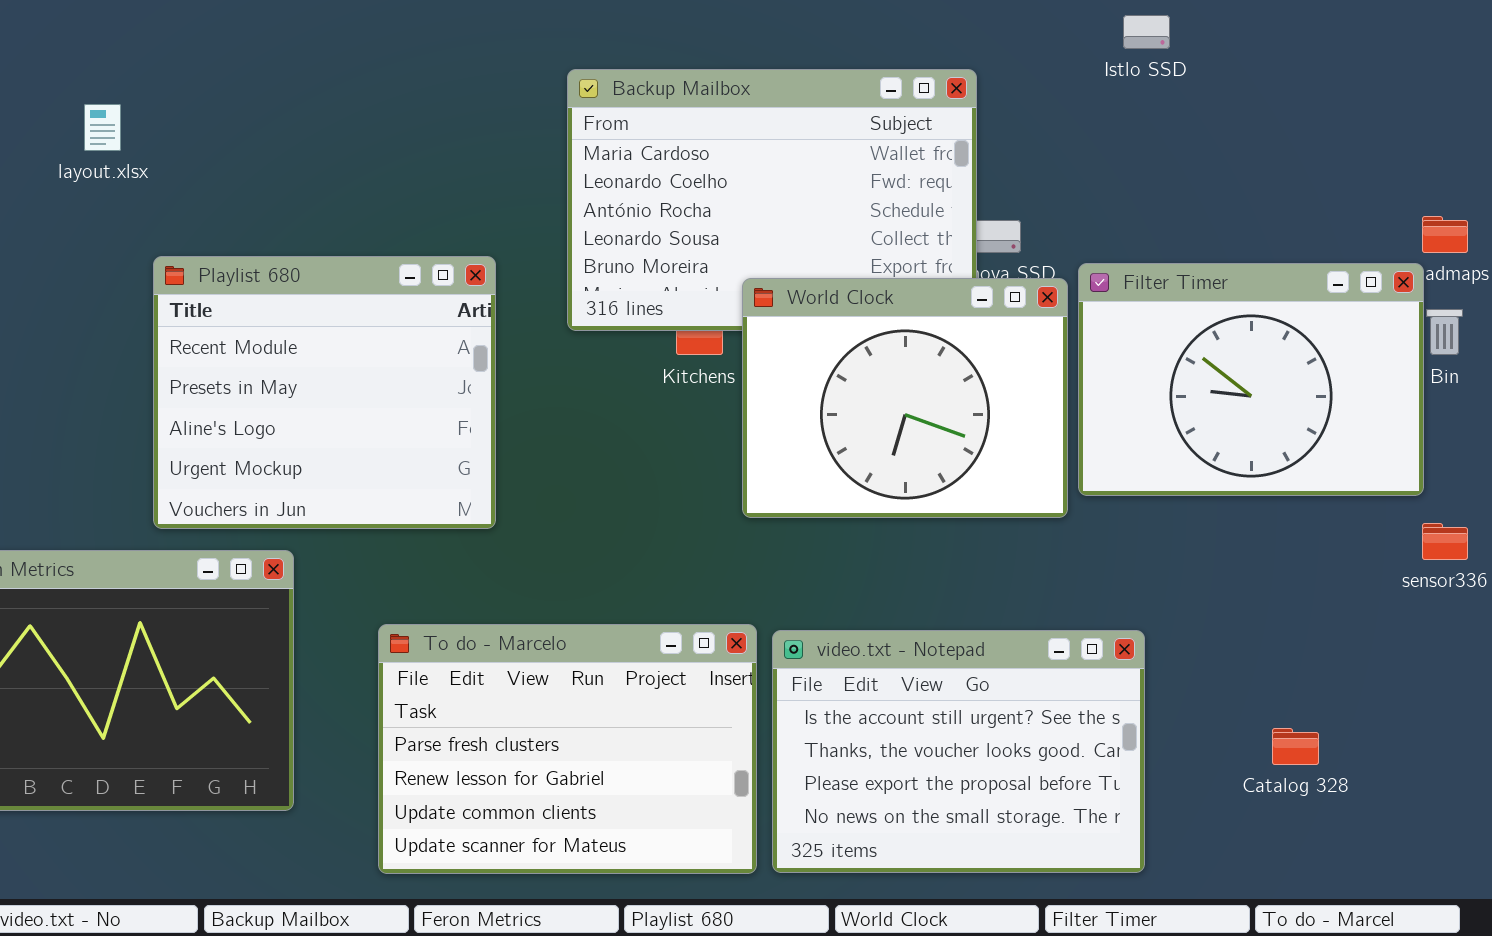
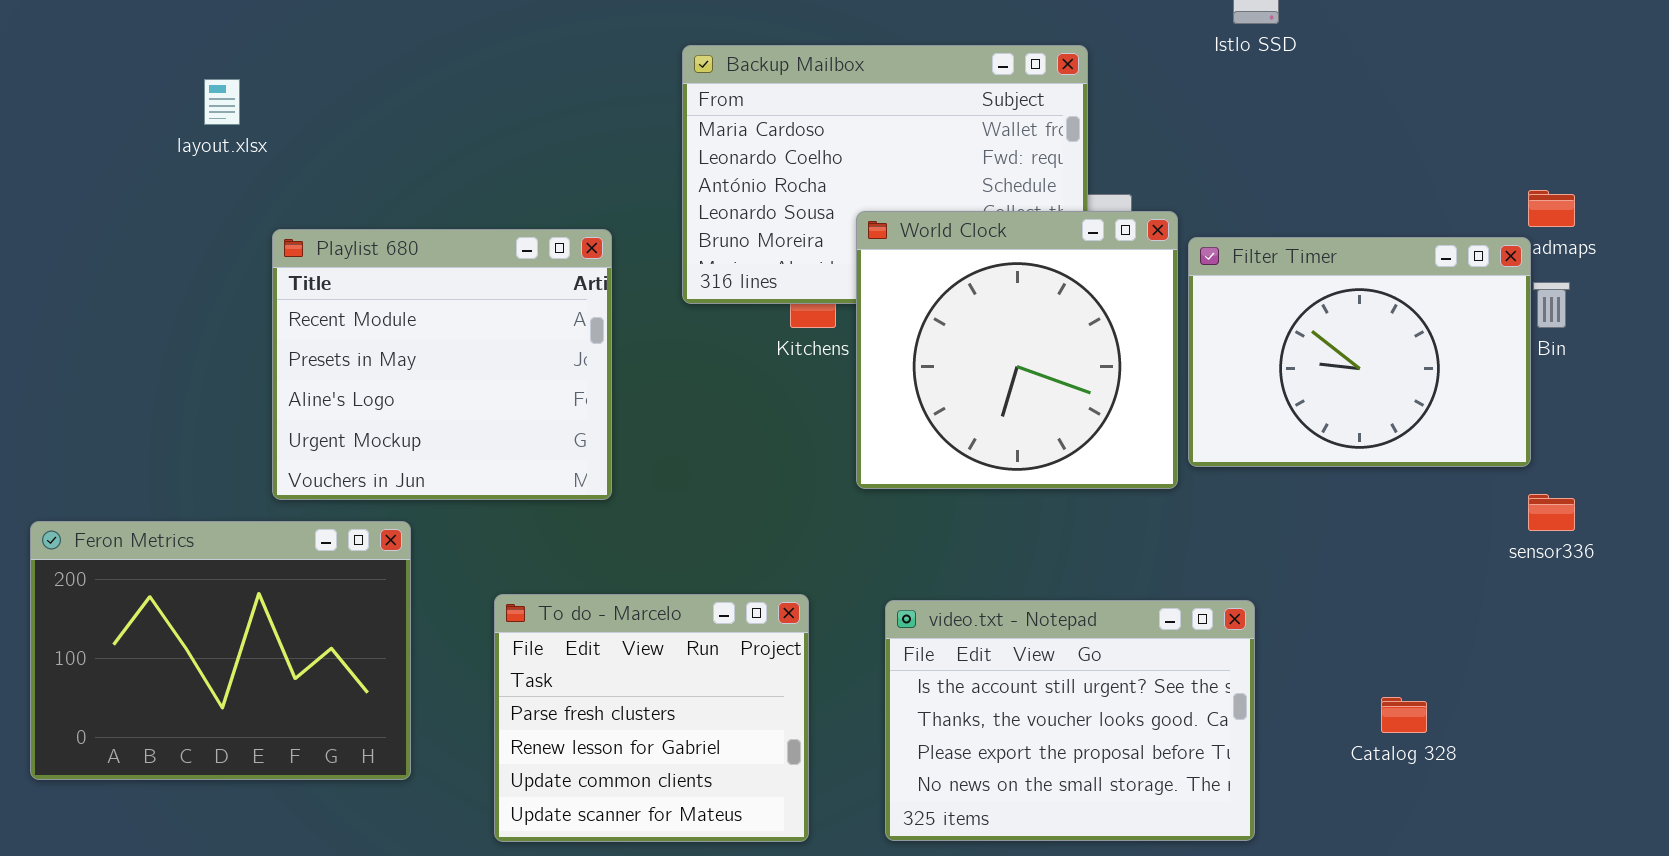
World Clock: [742,278,1068,518] -> [856,211,1178,489], resized
To do - Marcelo: [378,624,757,874] -> [494,594,809,842], resized

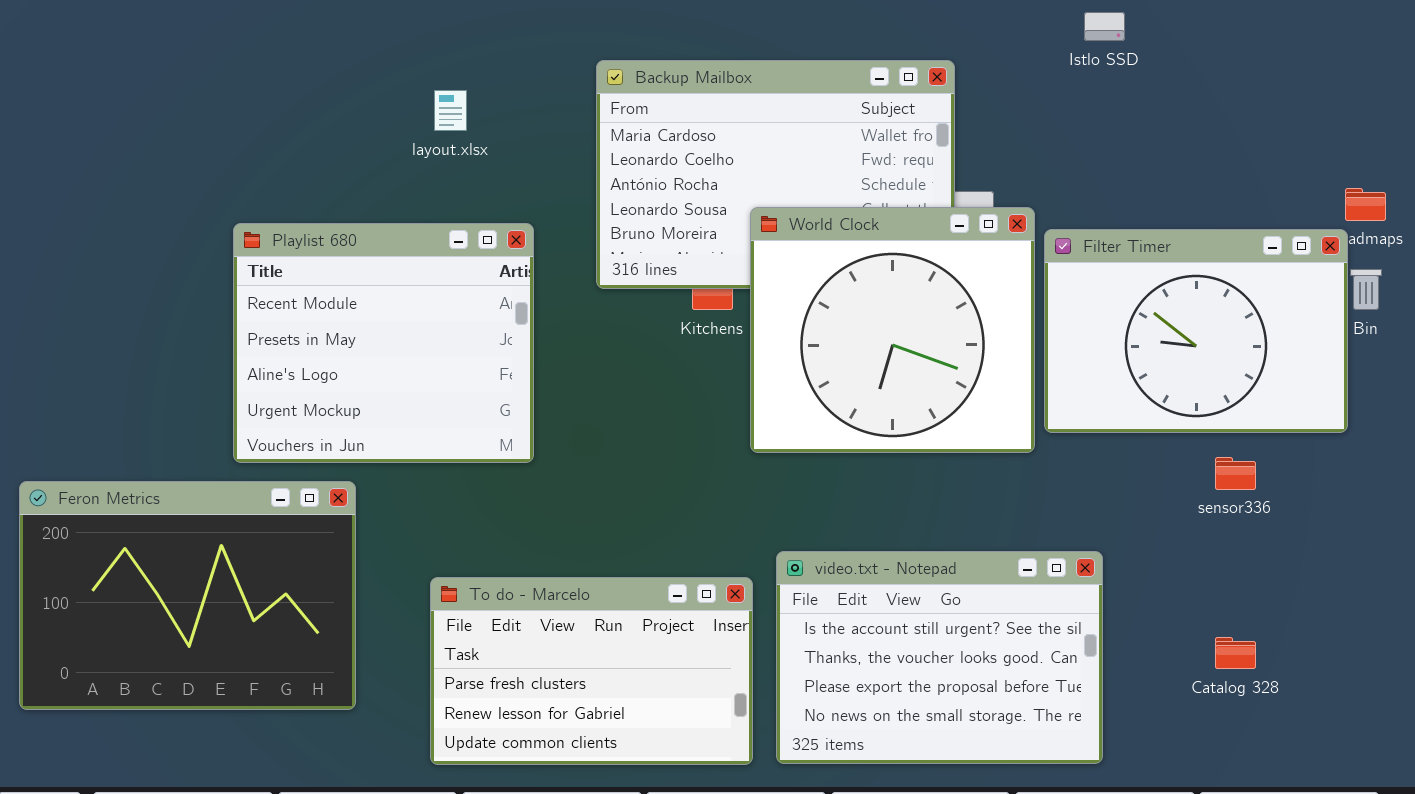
layout.xlsx: [204,79,240,125] -> [434,90,467,131], moved
sensor336: [1528,494,1575,531] -> [1215,457,1256,490], moved
To do - Marcelo: [494,594,809,842] -> [430,577,753,765], resized

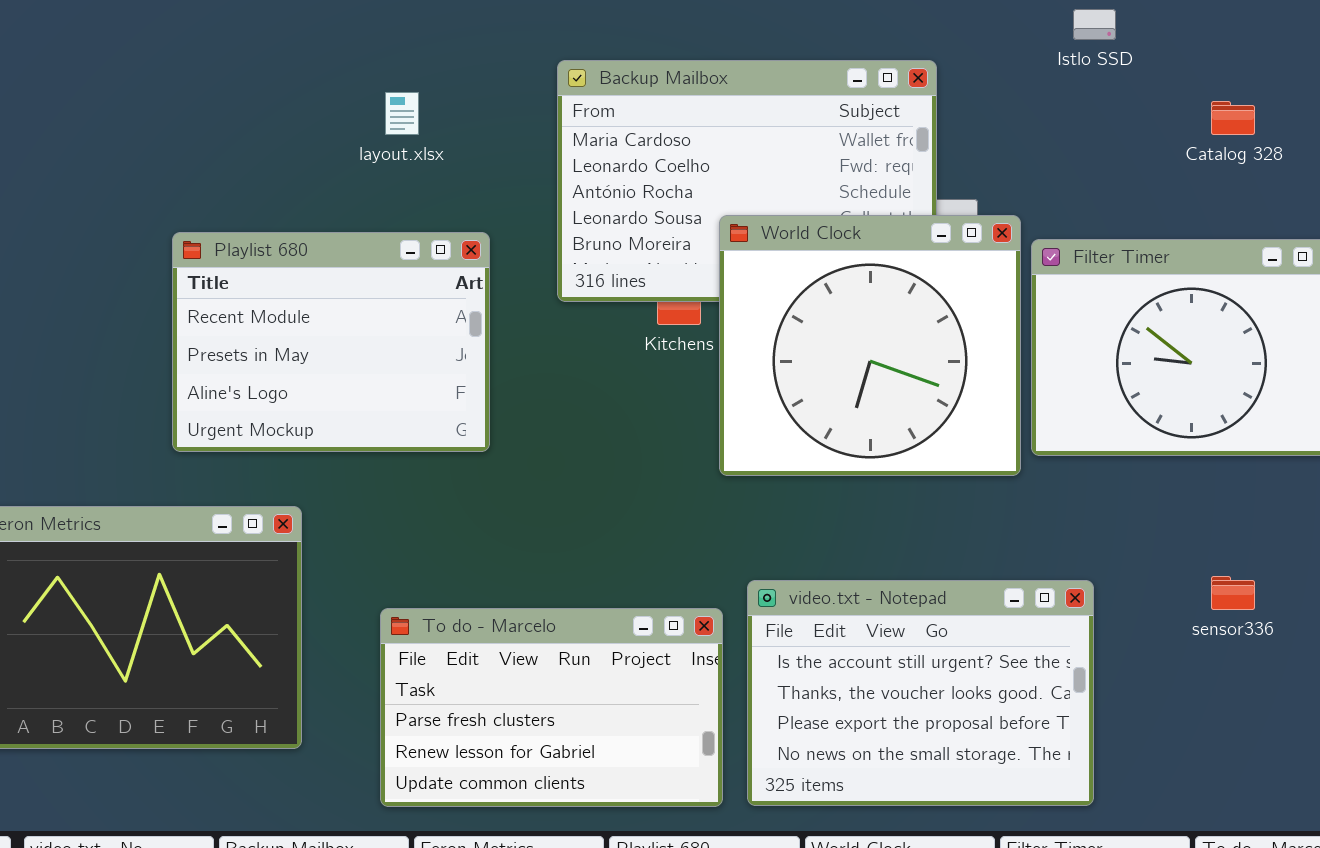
Playlist 680: [233,223,534,463] -> [172,232,490,452], resized
sensor336: [1215,457,1256,490] -> [1211,576,1255,610], moved
Catalog 328: [1215,637,1256,669] -> [1211,101,1255,135], moved

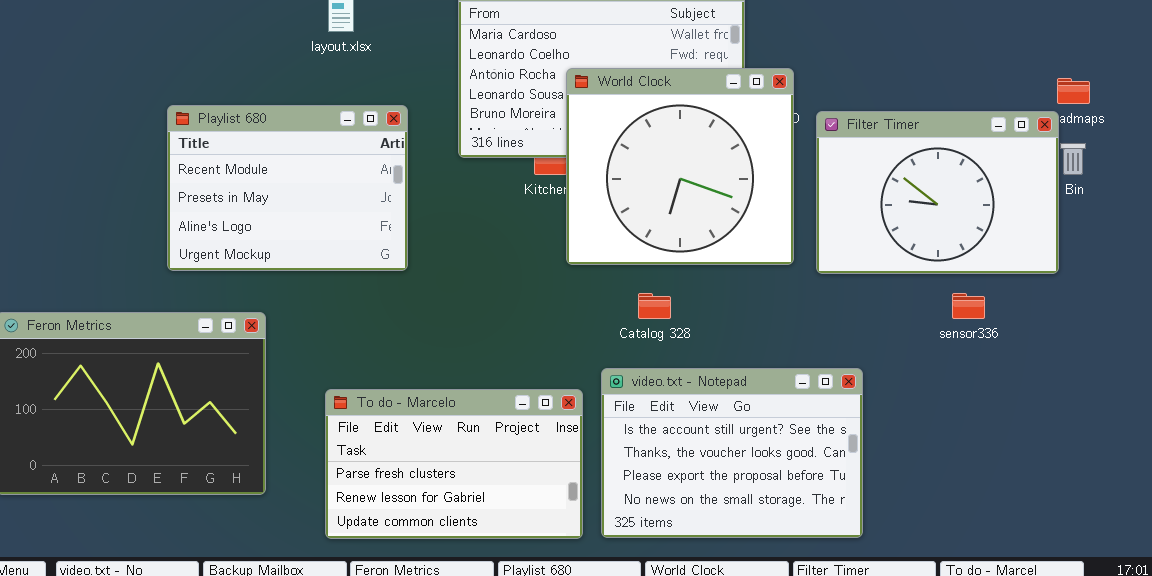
Catalog 328: [1211,101,1255,135] -> [638,293,671,319], moved
World Clock: [719,215,1021,476] -> [566,68,794,265], moved
sensor336: [1211,576,1255,610] -> [952,293,985,319], moved

